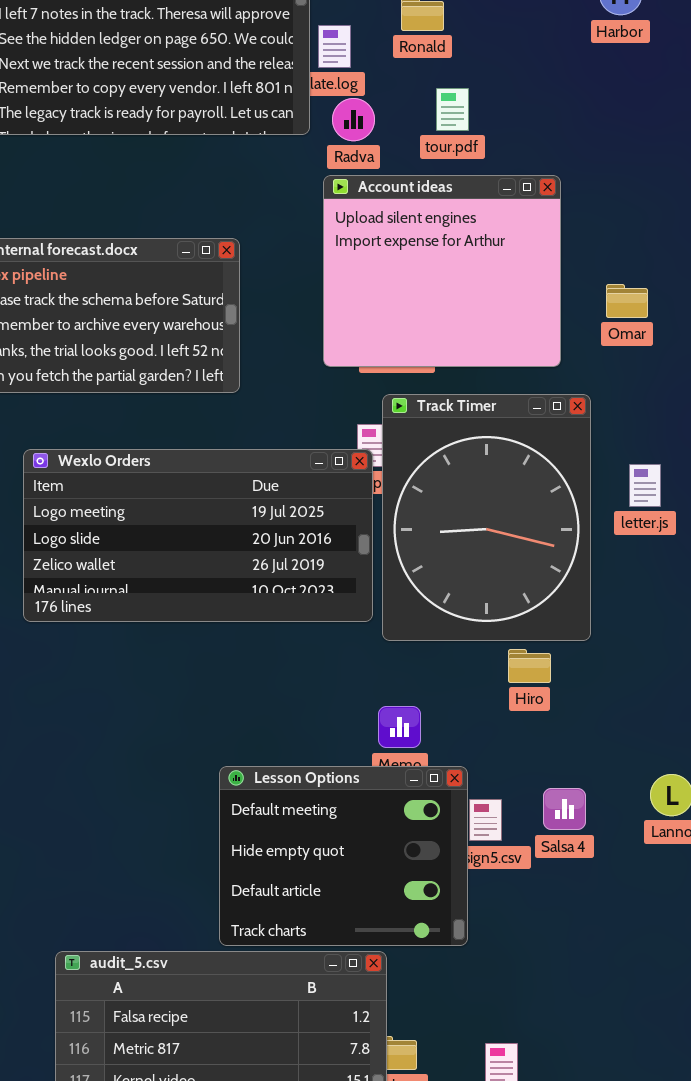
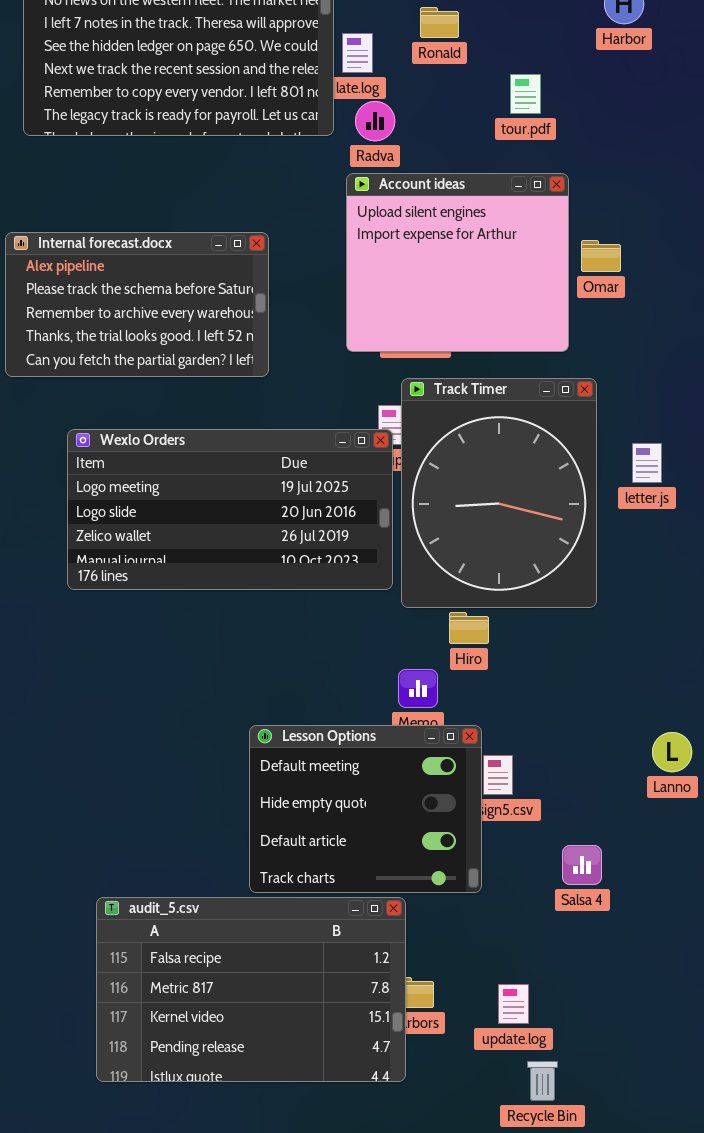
tour.pdf: [436,88,469,131] -> [510,74,541,114], moved
Omar: [606,284,648,318] -> [581,240,621,272], moved
Hiro: [508,649,551,683] -> [449,612,489,644], moved
Salsa 4: [543,788,586,830] -> [562,845,602,885], moved

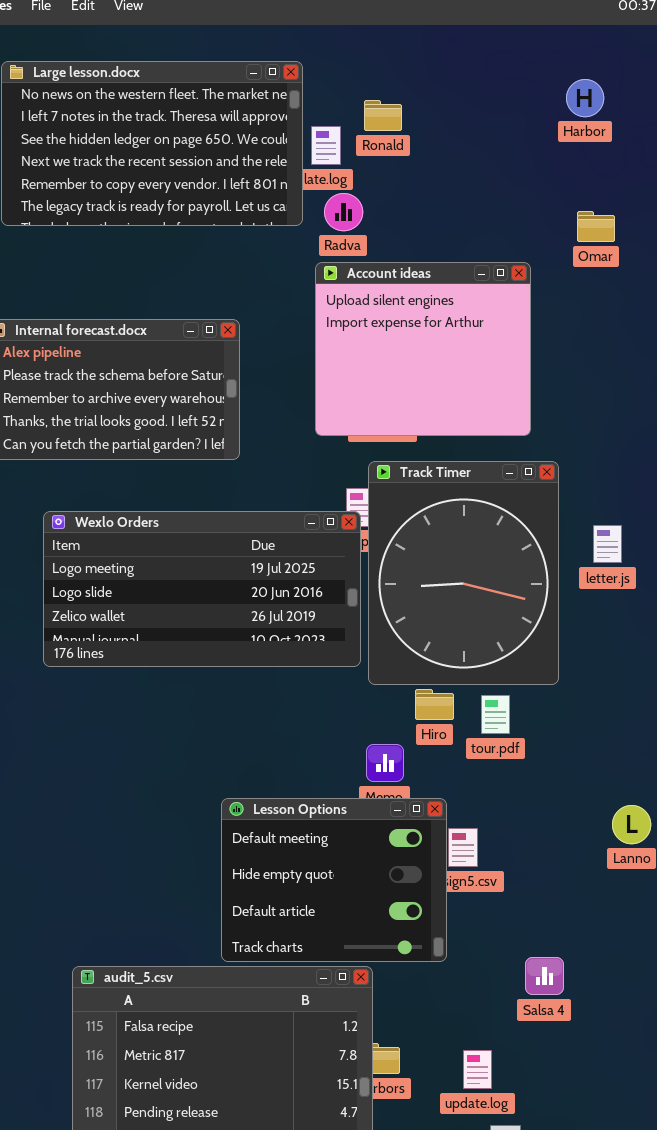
Ronald: [420,7,459,38] -> [364,100,402,131], moved
tour.pdf: [510,74,541,114] -> [481,695,510,734], moved
Omar: [581,240,621,272] -> [577,211,615,242], moved
Salsa 4: [562,845,602,885] -> [525,957,564,995], moved

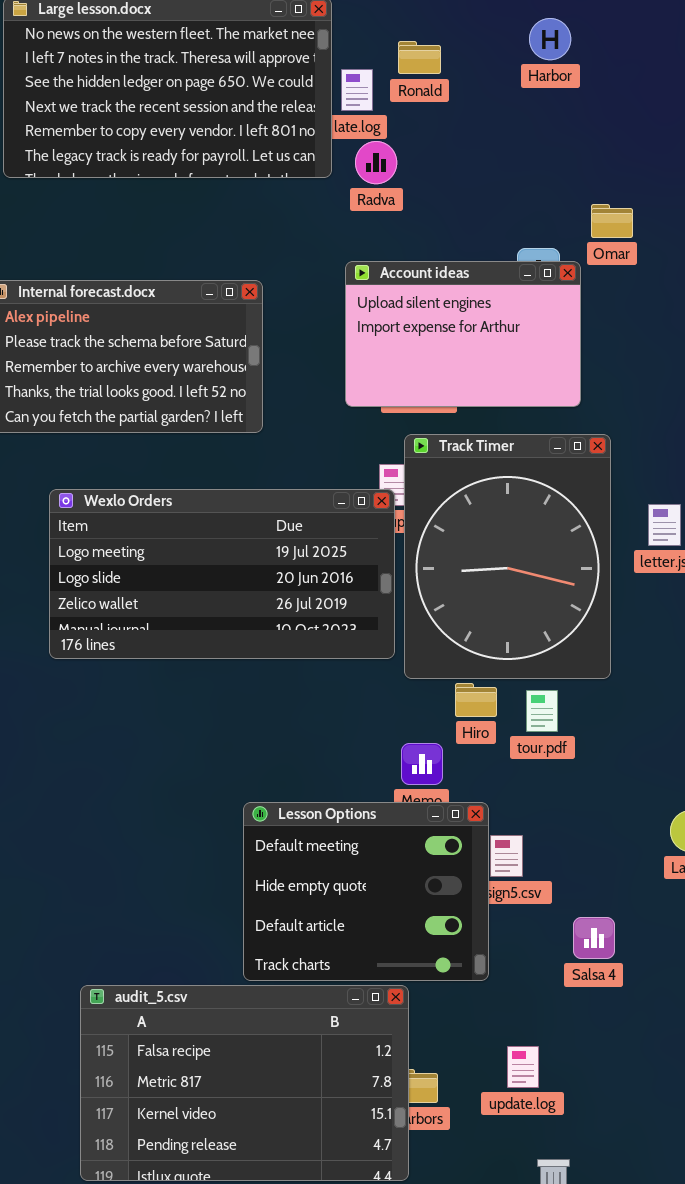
Harbor: [566,79,604,117] -> [529,18,571,60], moved
Omar: [577,211,615,242] -> [591,204,633,238], moved
Account ideas: [315,262,531,436] -> [345,261,581,407], resized
Salsa 4: [525,957,564,995] -> [573,917,615,959], moved
update.log: [463,1050,492,1089] -> [507,1046,539,1088], moved

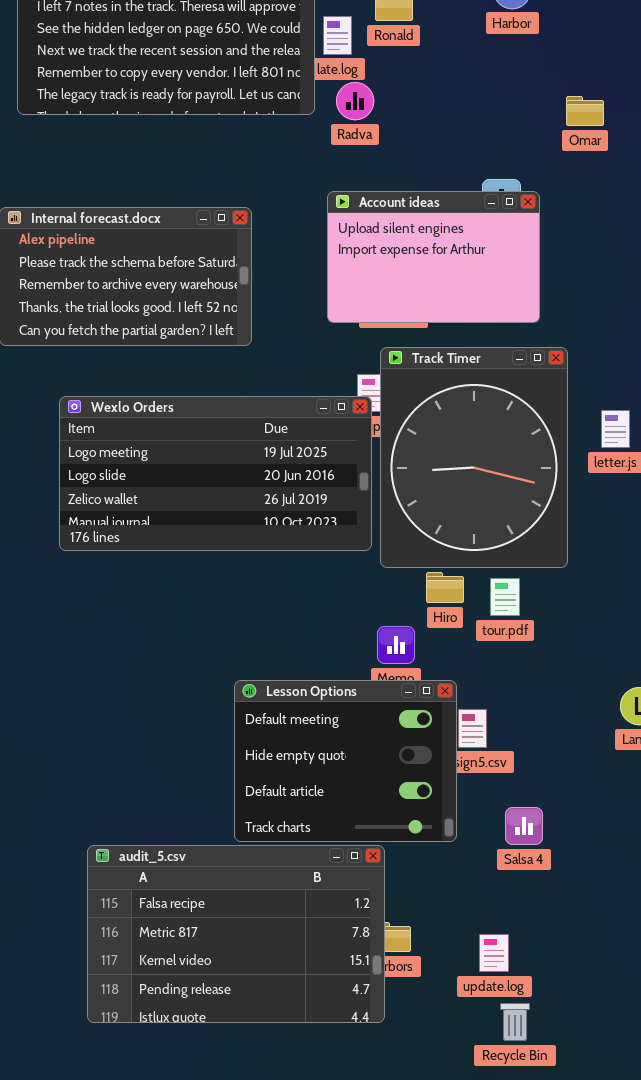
Omar: [591,204,633,238] -> [566,96,604,126], moved
Salsa 4: [573,917,615,959] -> [505,807,543,845], moved
update.log: [507,1046,539,1088] -> [479,934,509,972], moved

